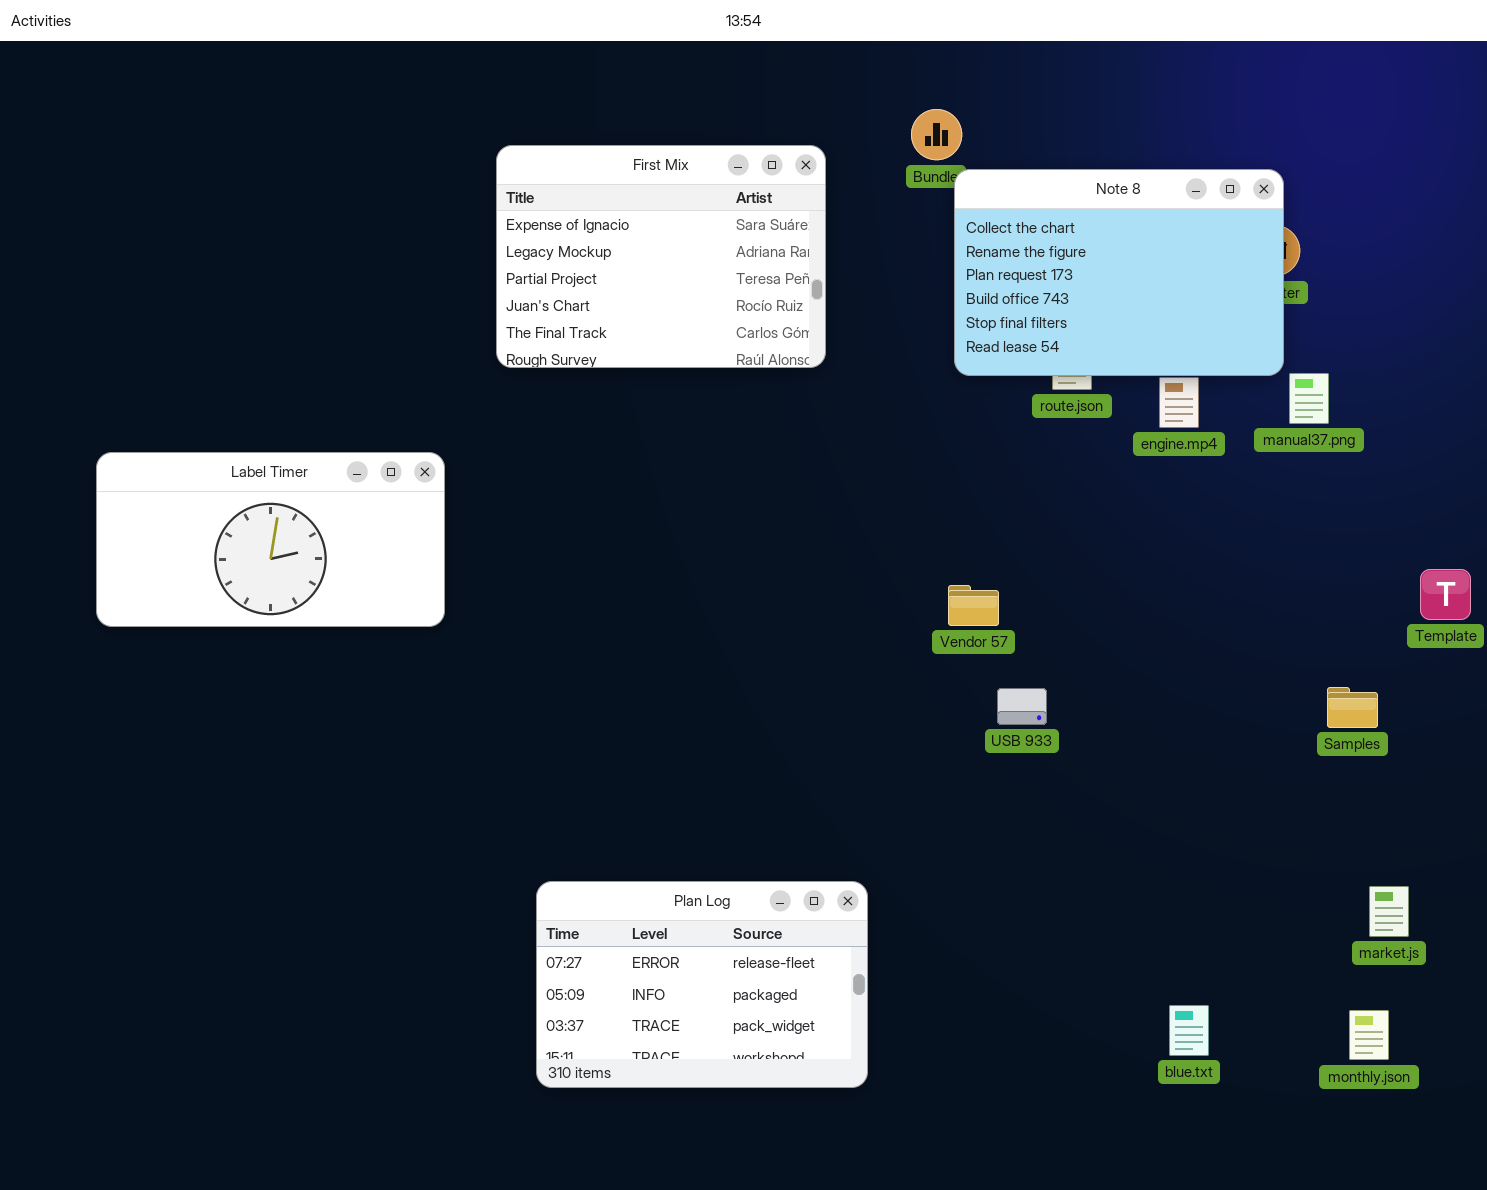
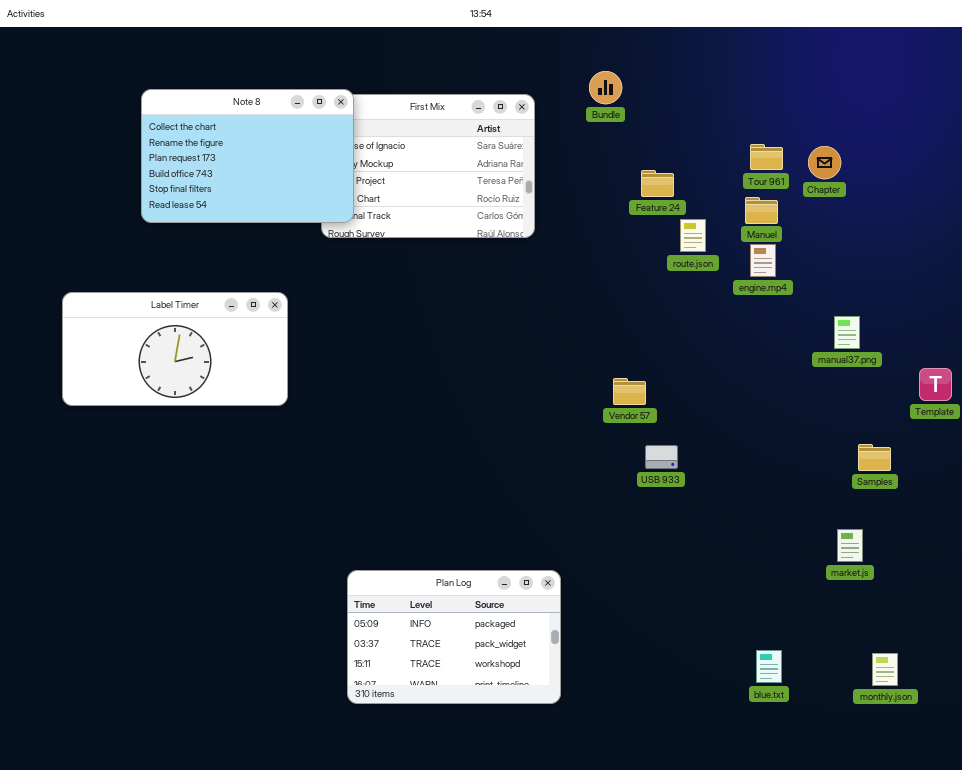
Note 8: [954,169,1284,376] -> [141,89,354,223], moved
manual37.png: [1289,373,1329,424] -> [834,316,860,349], moved
Plan Log: [536,881,868,1088] -> [347,570,561,704], scrolled down 1 row
market.js: [1369,886,1409,937] -> [837,529,863,562], moved

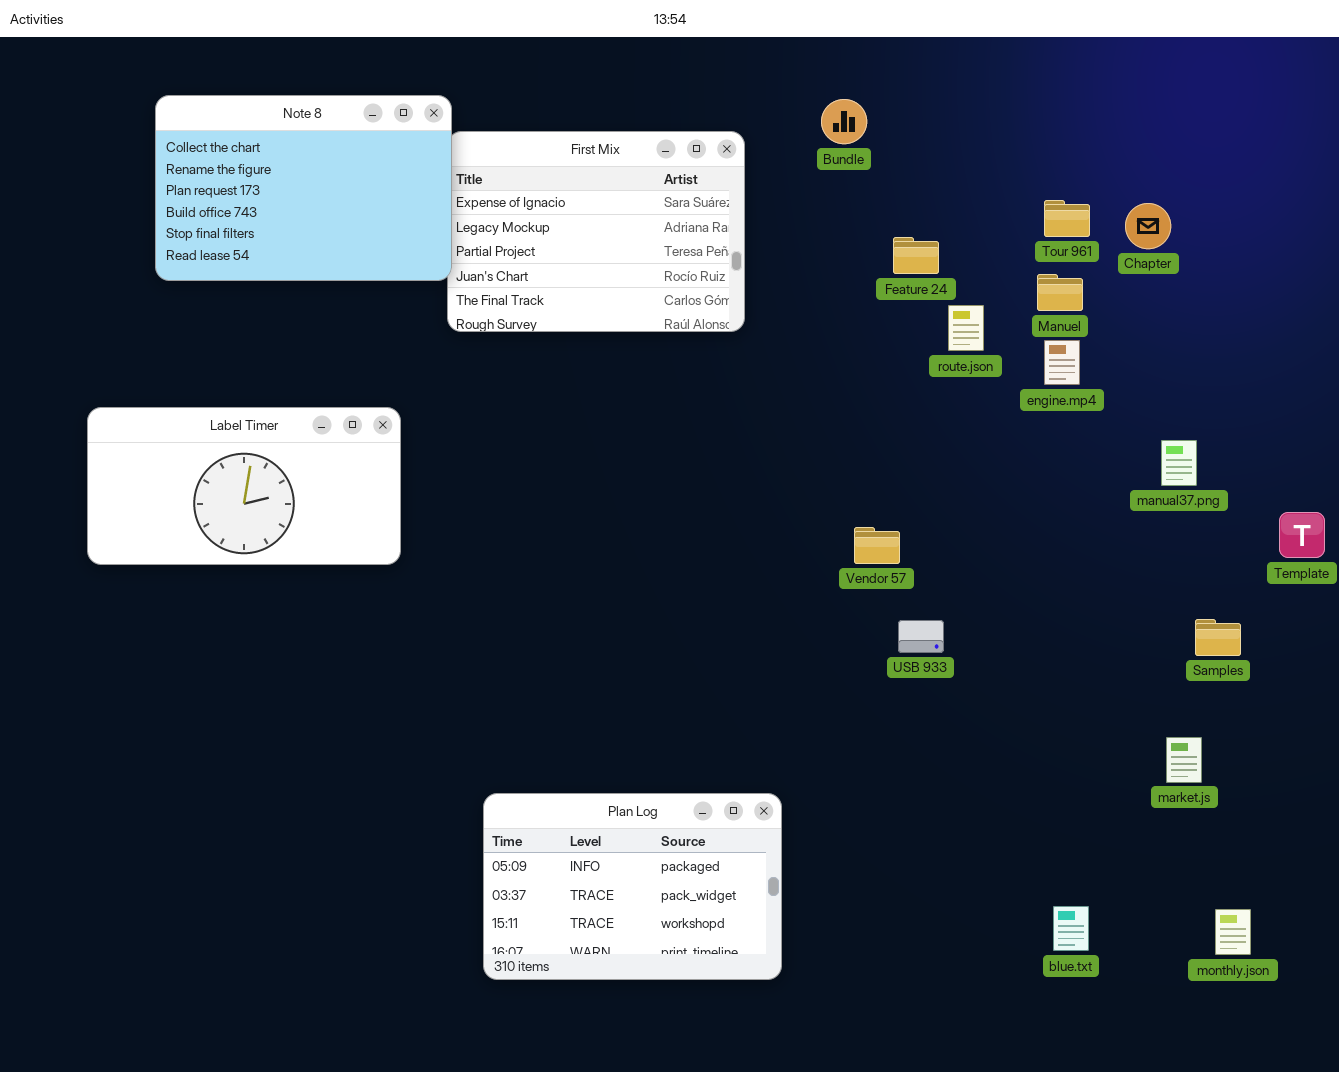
Note 8: [141,89,354,223] -> [155,95,452,281], moved

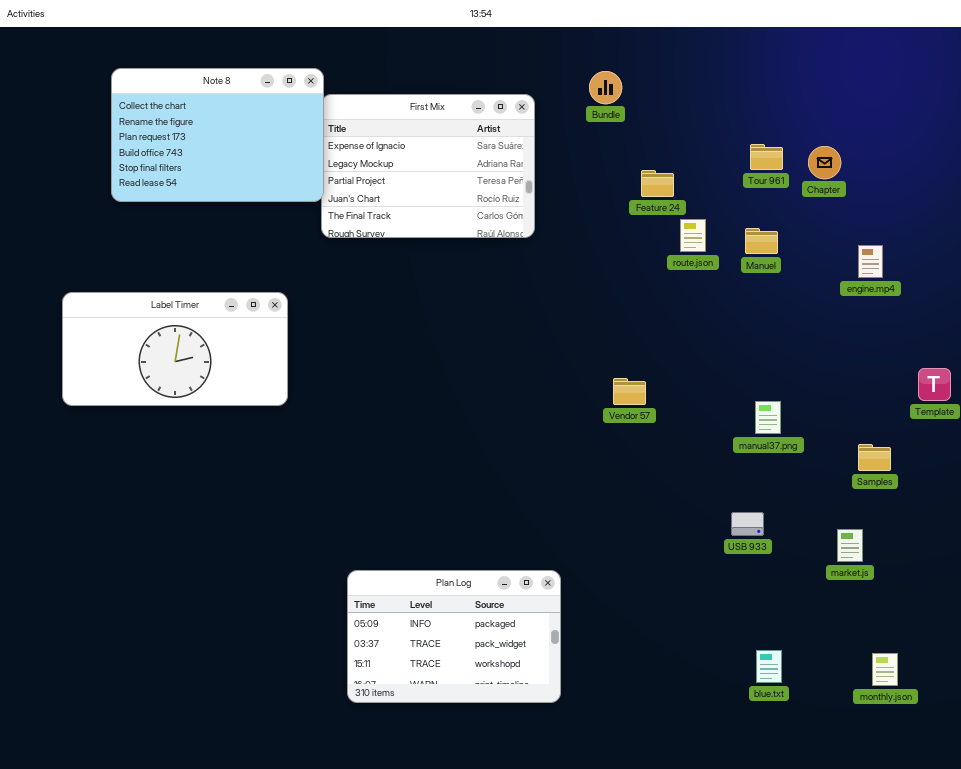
Manuel: [1037,274,1083,311] -> [745,228,778,254], moved
engine.mp4: [1044,340,1080,385] -> [858,245,883,278], moved
manual37.png: [1161,440,1197,486] -> [755,401,781,434], moved
USB 933: [898,620,944,653] -> [731,512,764,536], moved

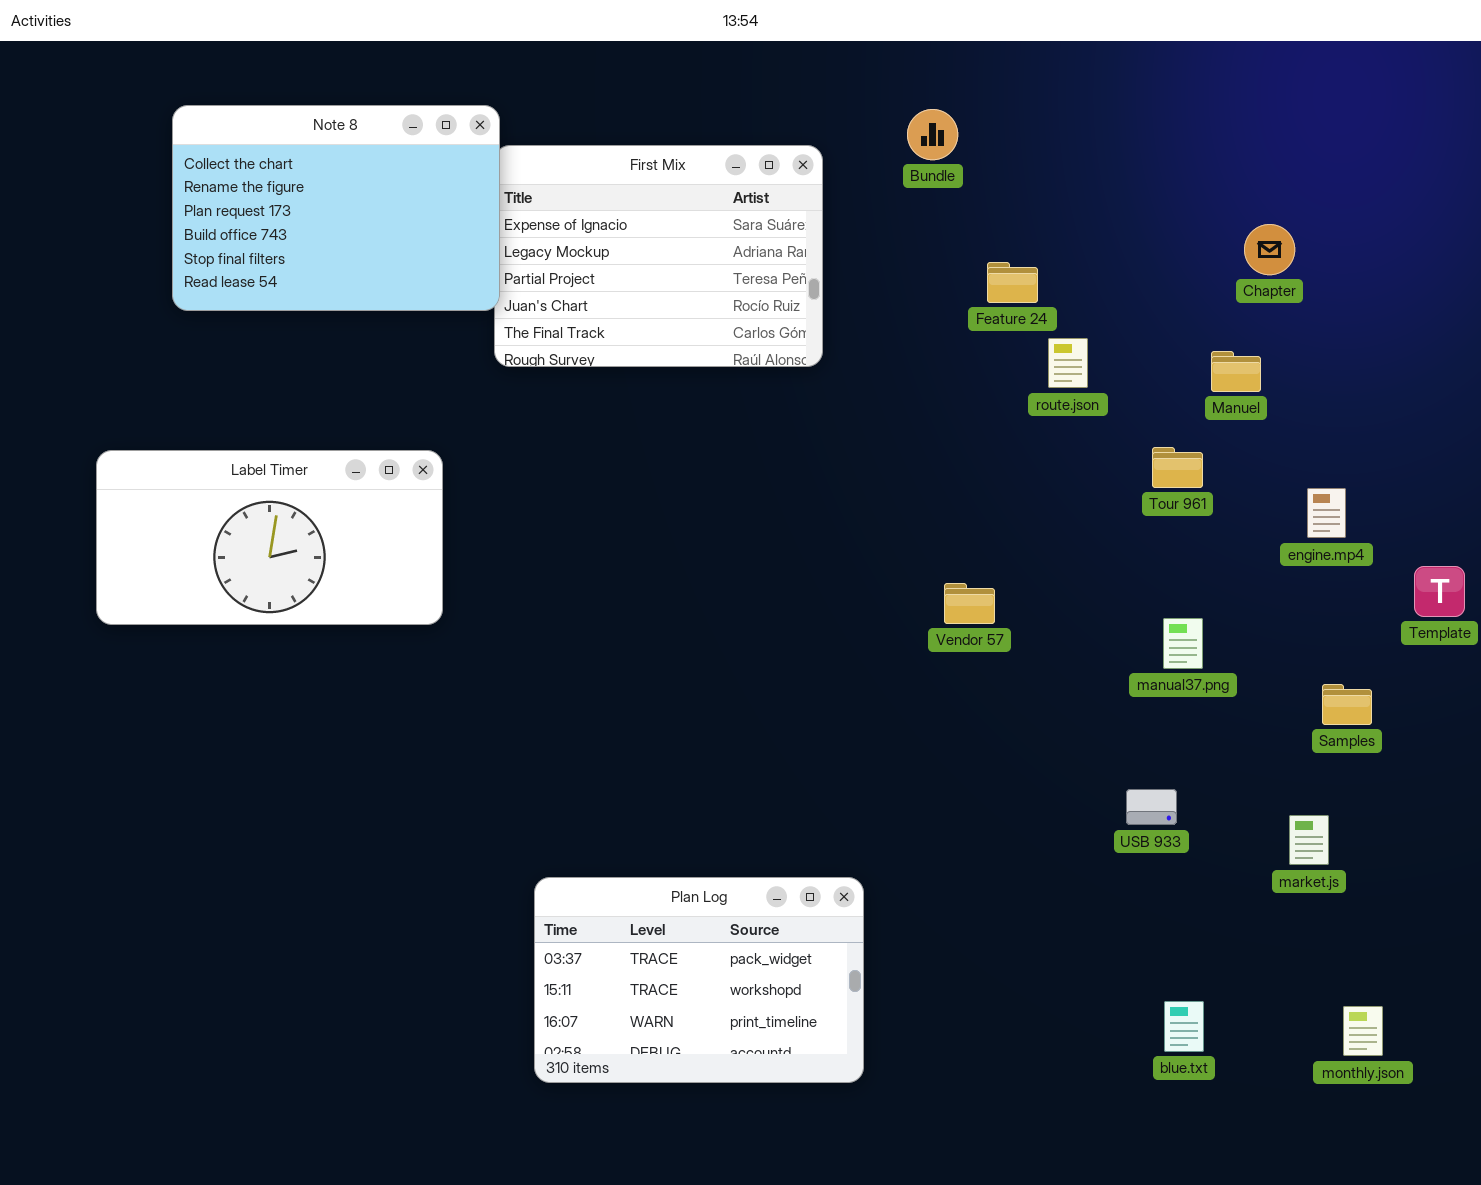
Tour 961: [750,144,783,170] -> [1152,447,1203,488], moved
Manuel: [745,228,778,254] -> [1211,351,1261,392], moved
engine.mp4: [858,245,883,278] -> [1307,488,1346,538], moved
Plan Log: [347,570,561,703] -> [534,877,864,1083], scrolled down 1 row

